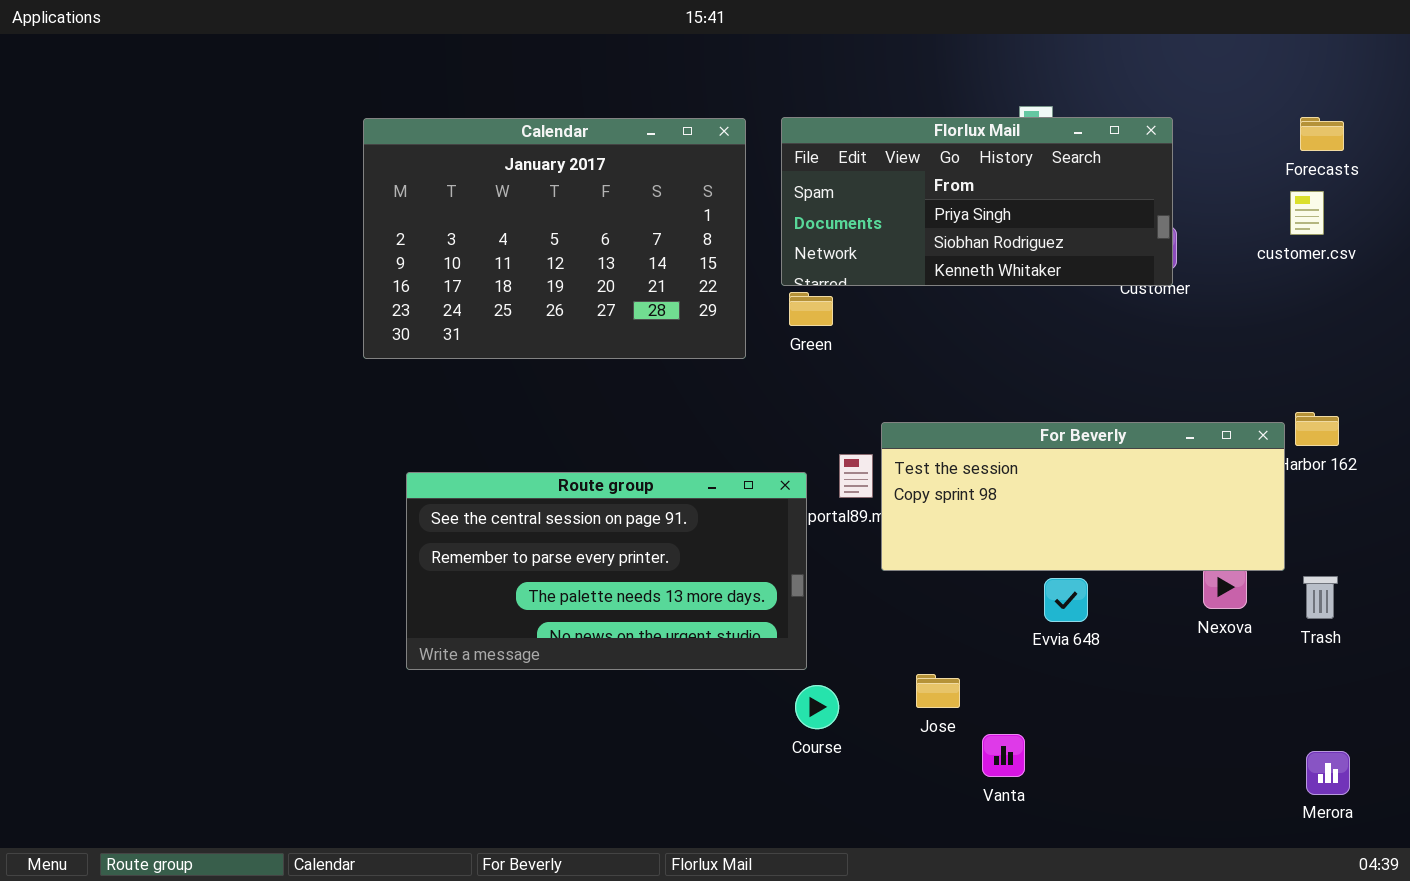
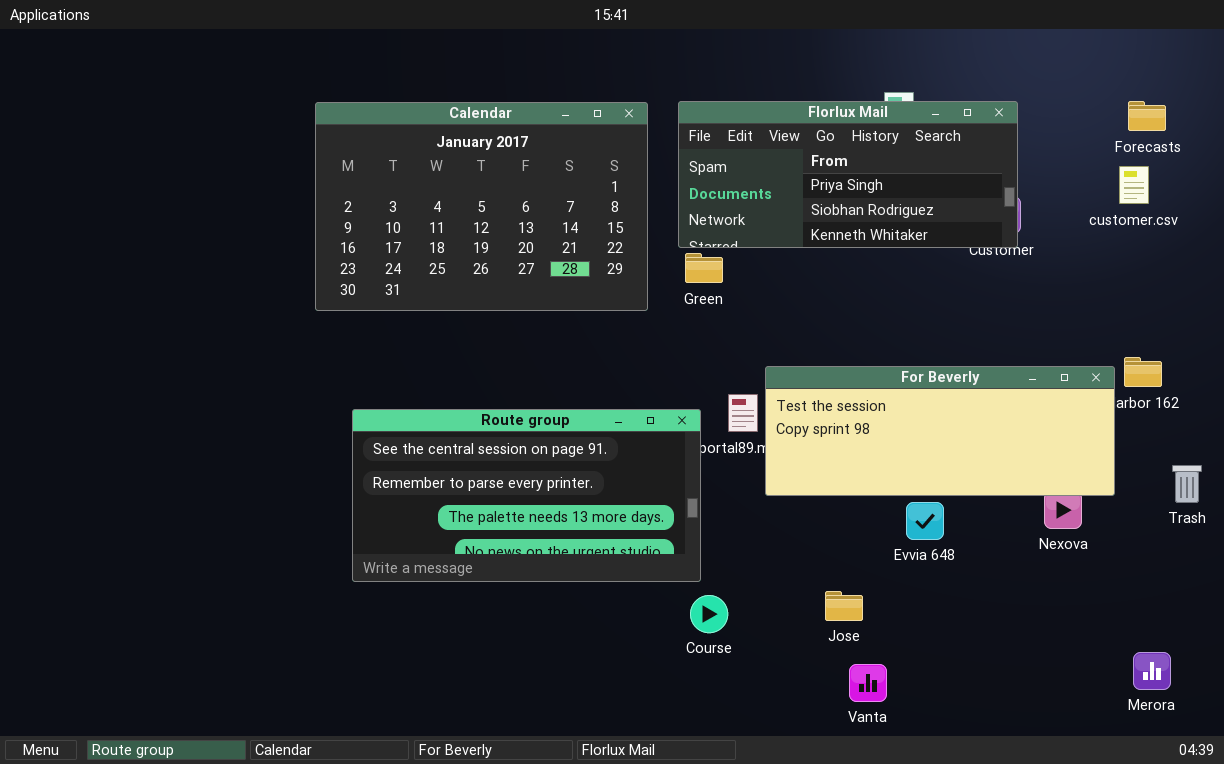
Trash: [1303,576,1338,619] -> [1172,465,1202,503], moved
Jose: [916,674,960,708] -> [825,591,863,621], moved
Vanta: [982,734,1025,777] -> [849,664,887,702], moved

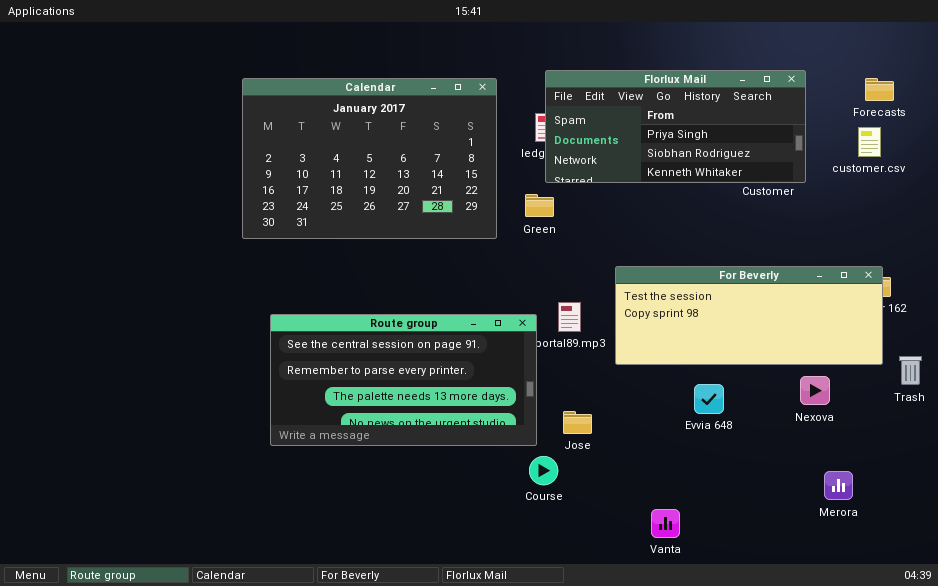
Florlux Mail: [678,101,1018,248] -> [545,70,806,183], moved
For Beverly: [765,366,1115,496] -> [615,266,883,365], moved
Jose: [825,591,863,621] -> [563,411,592,434], moved
Merora: [1133,652,1171,690] -> [824,471,853,500], moved

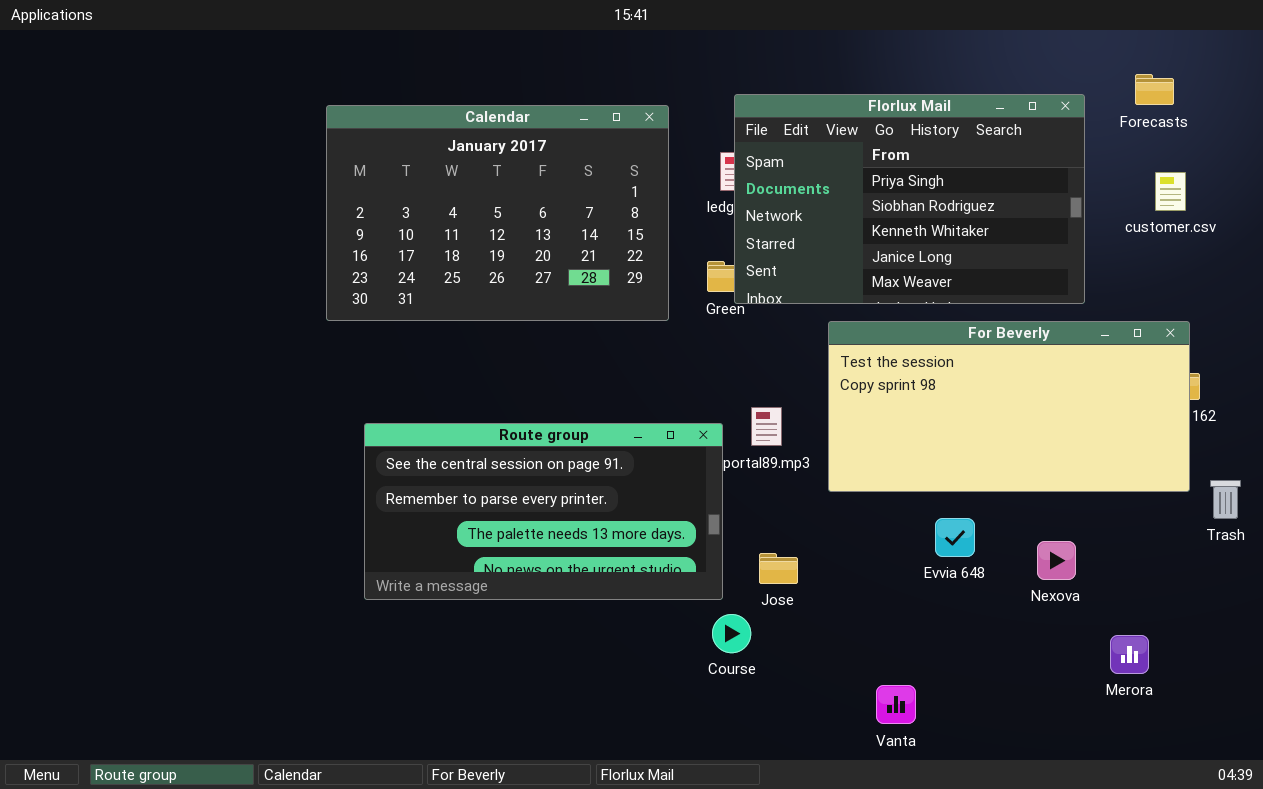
Florlux Mail: [545,70,806,183] -> [734,94,1085,304], resized
Forecasts: [865,78,894,101] -> [1135,74,1174,105], moved
For Beverly: [615,266,883,365] -> [828,321,1190,492], resized
Nexova: [800,376,830,405] -> [1037,541,1076,580], moved

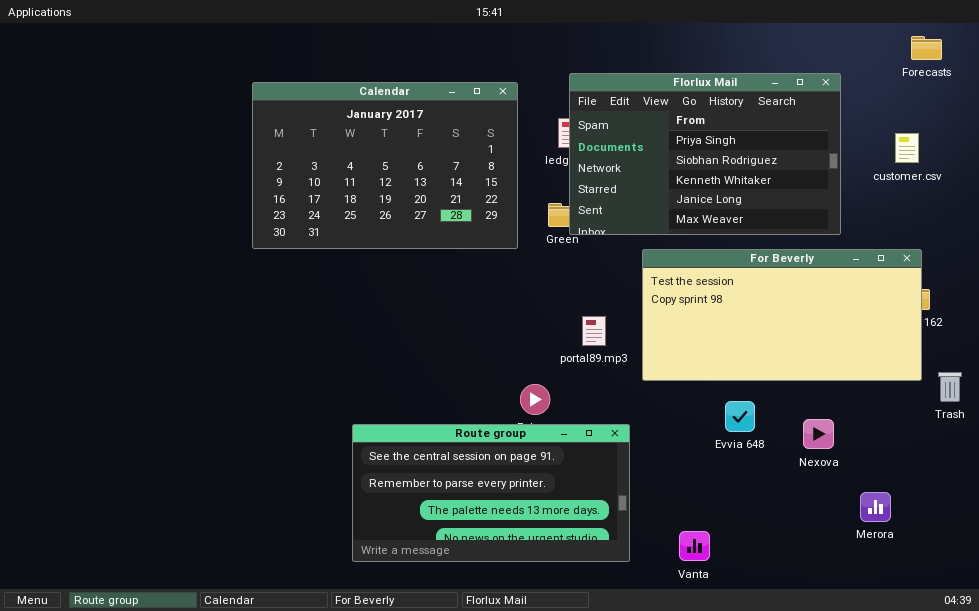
Forecasts: [1135,74,1174,105] -> [911,36,942,60], moved
Route group: [364,423,723,600] -> [352,424,630,562], moved

